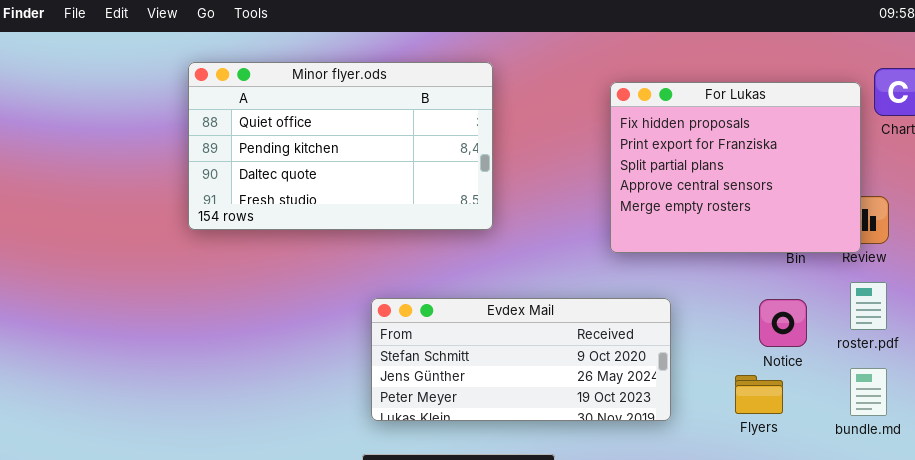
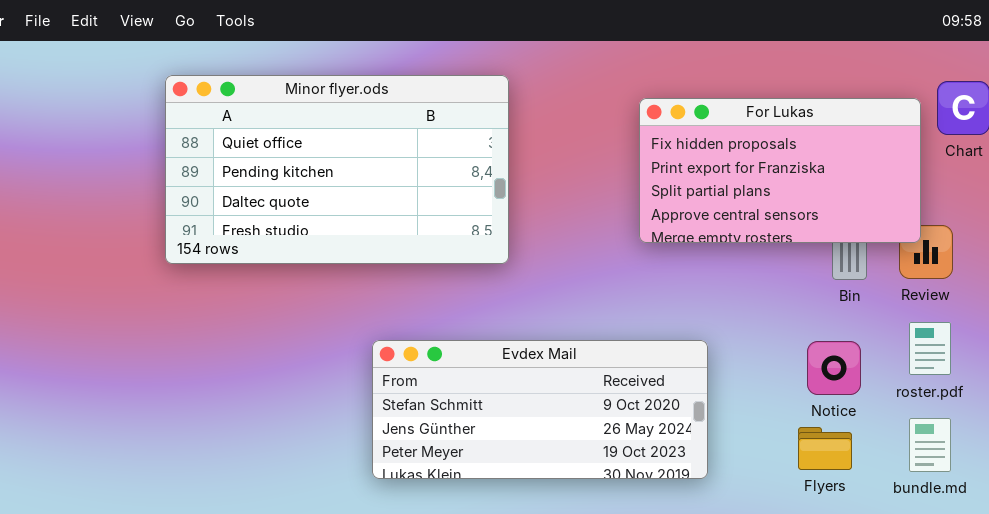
For Lukas: [610,82,861,253] -> [639,98,921,243], resized
Flyers: [735,375,783,414] -> [798,427,852,470], moved

